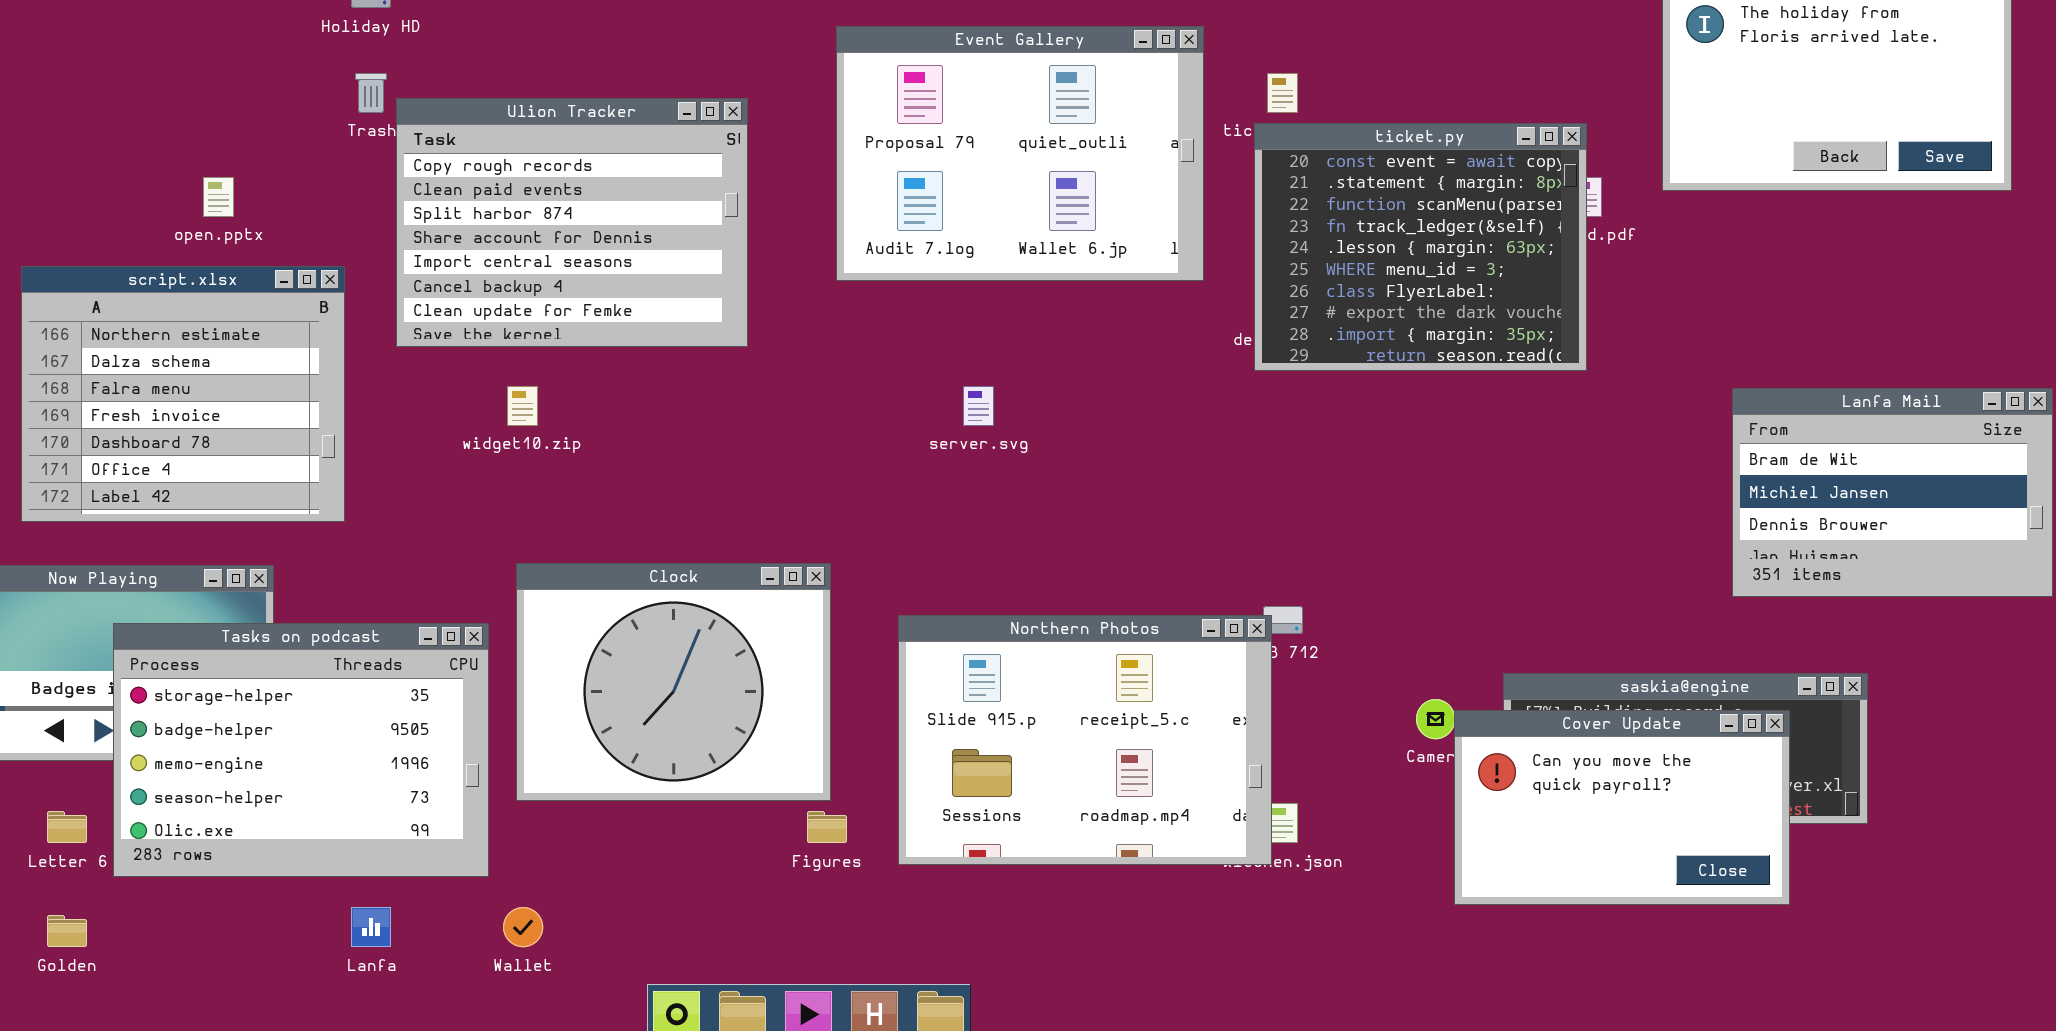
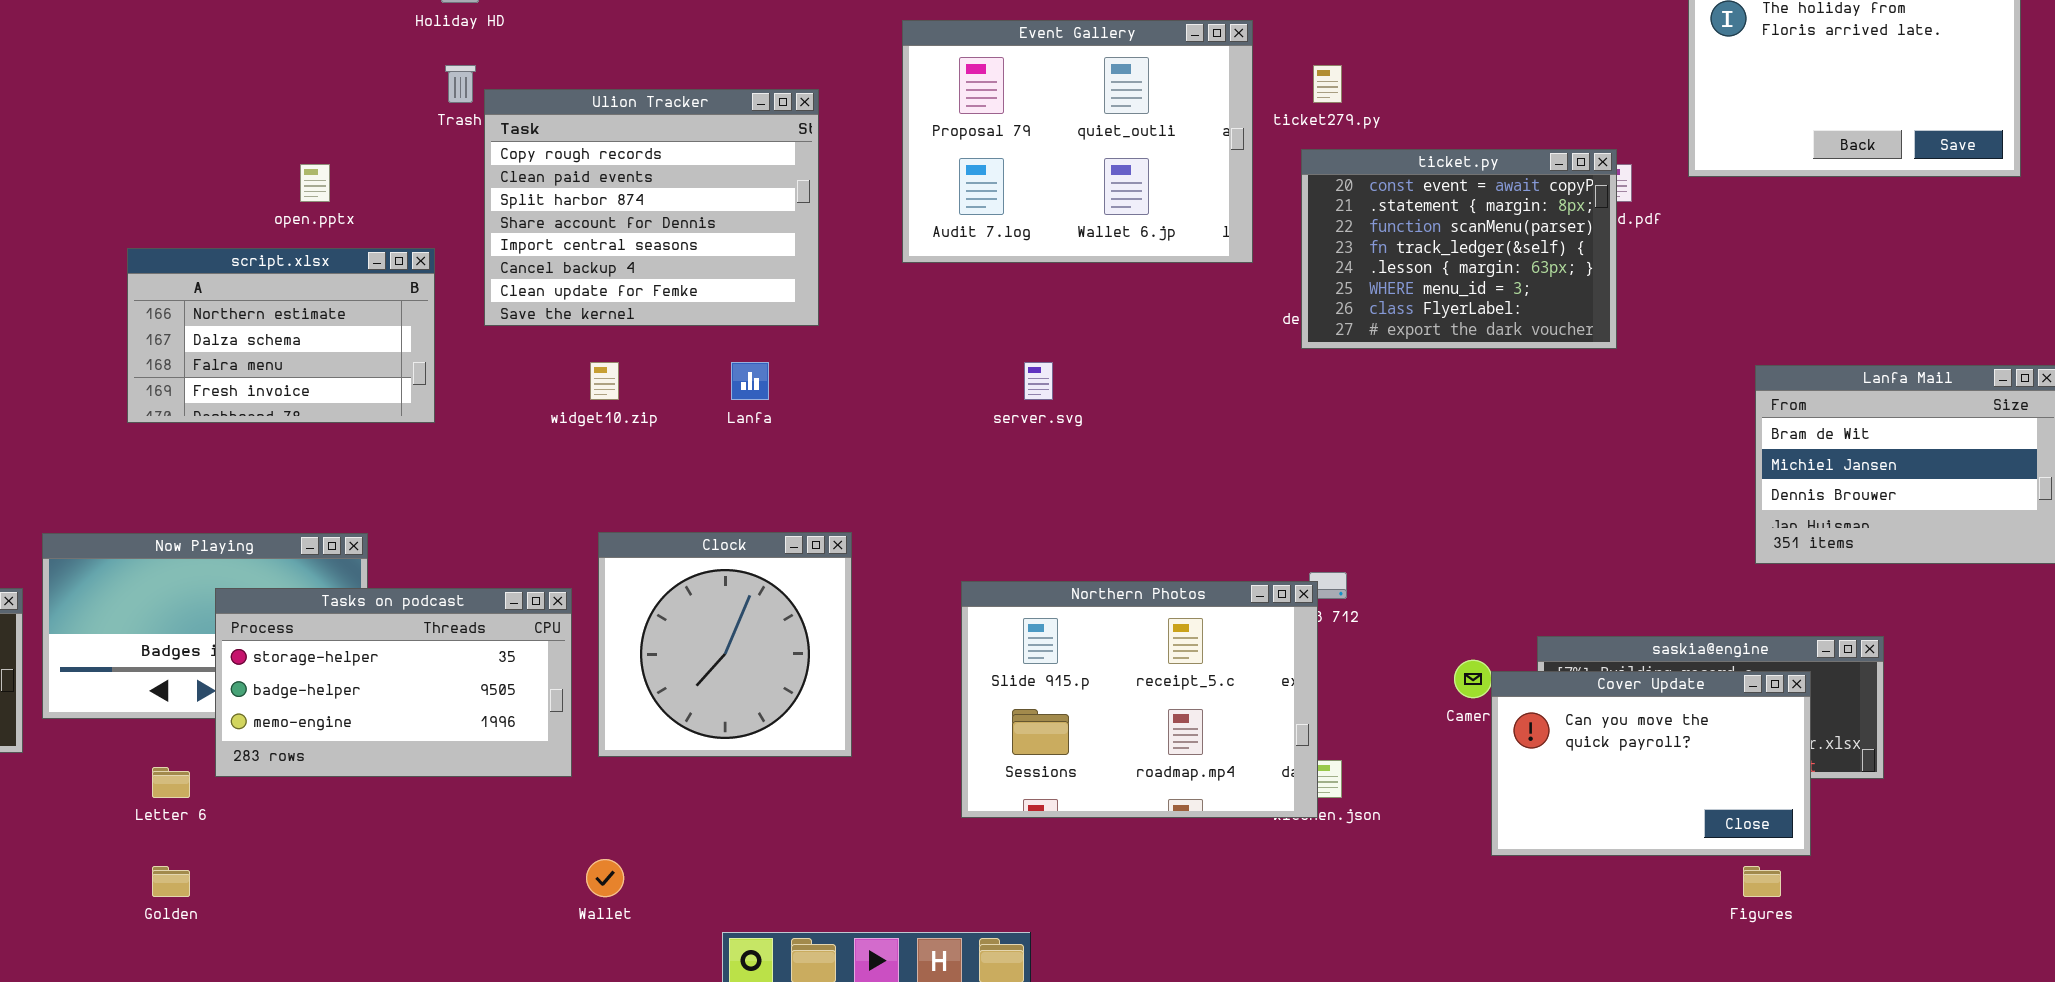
ticket.py: [1254,123,1587,371] -> [1301,149,1617,349], resized
script.xlsx: [21,266,345,522] -> [127,248,435,423], resized
Clock: [516,563,831,801] -> [598,532,852,757], resized
Tasks on podcast: [113,623,489,877] -> [215,588,572,777], resized
Figures: [807,811,847,843] -> [1743,866,1781,897], moved
Lanfa: [351,907,391,947] -> [731,362,769,400], moved

